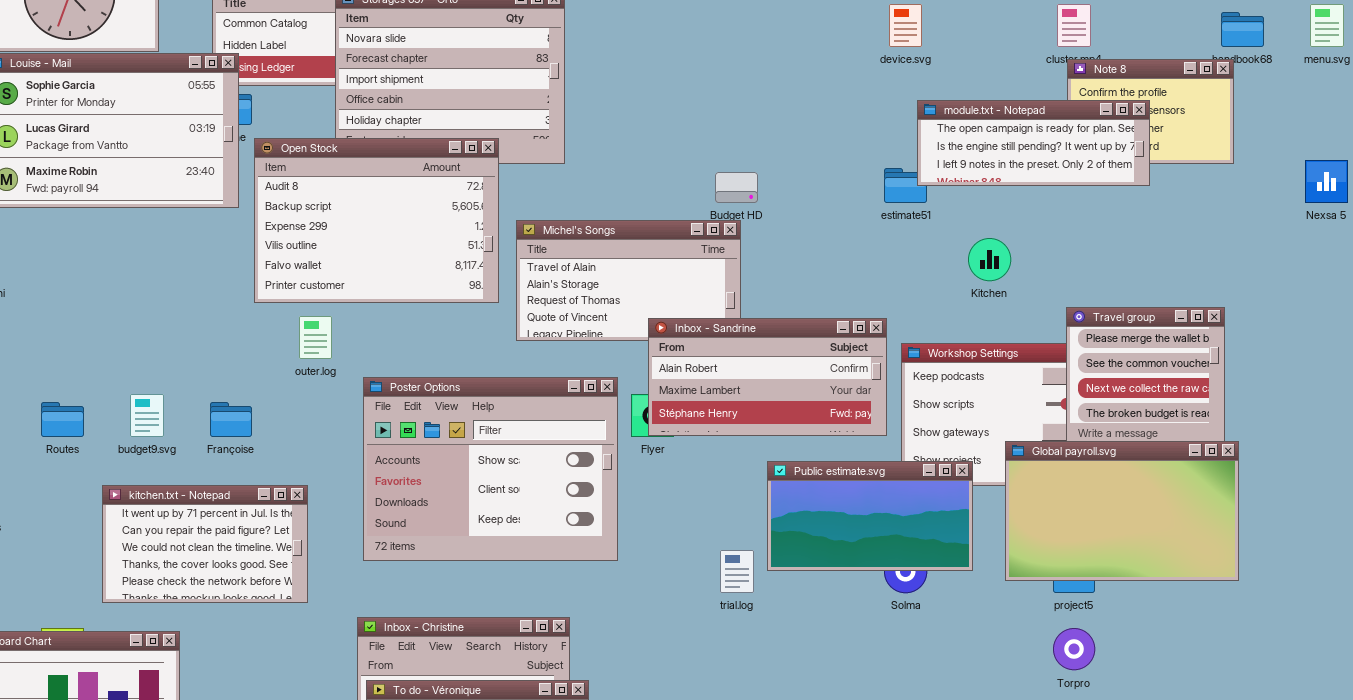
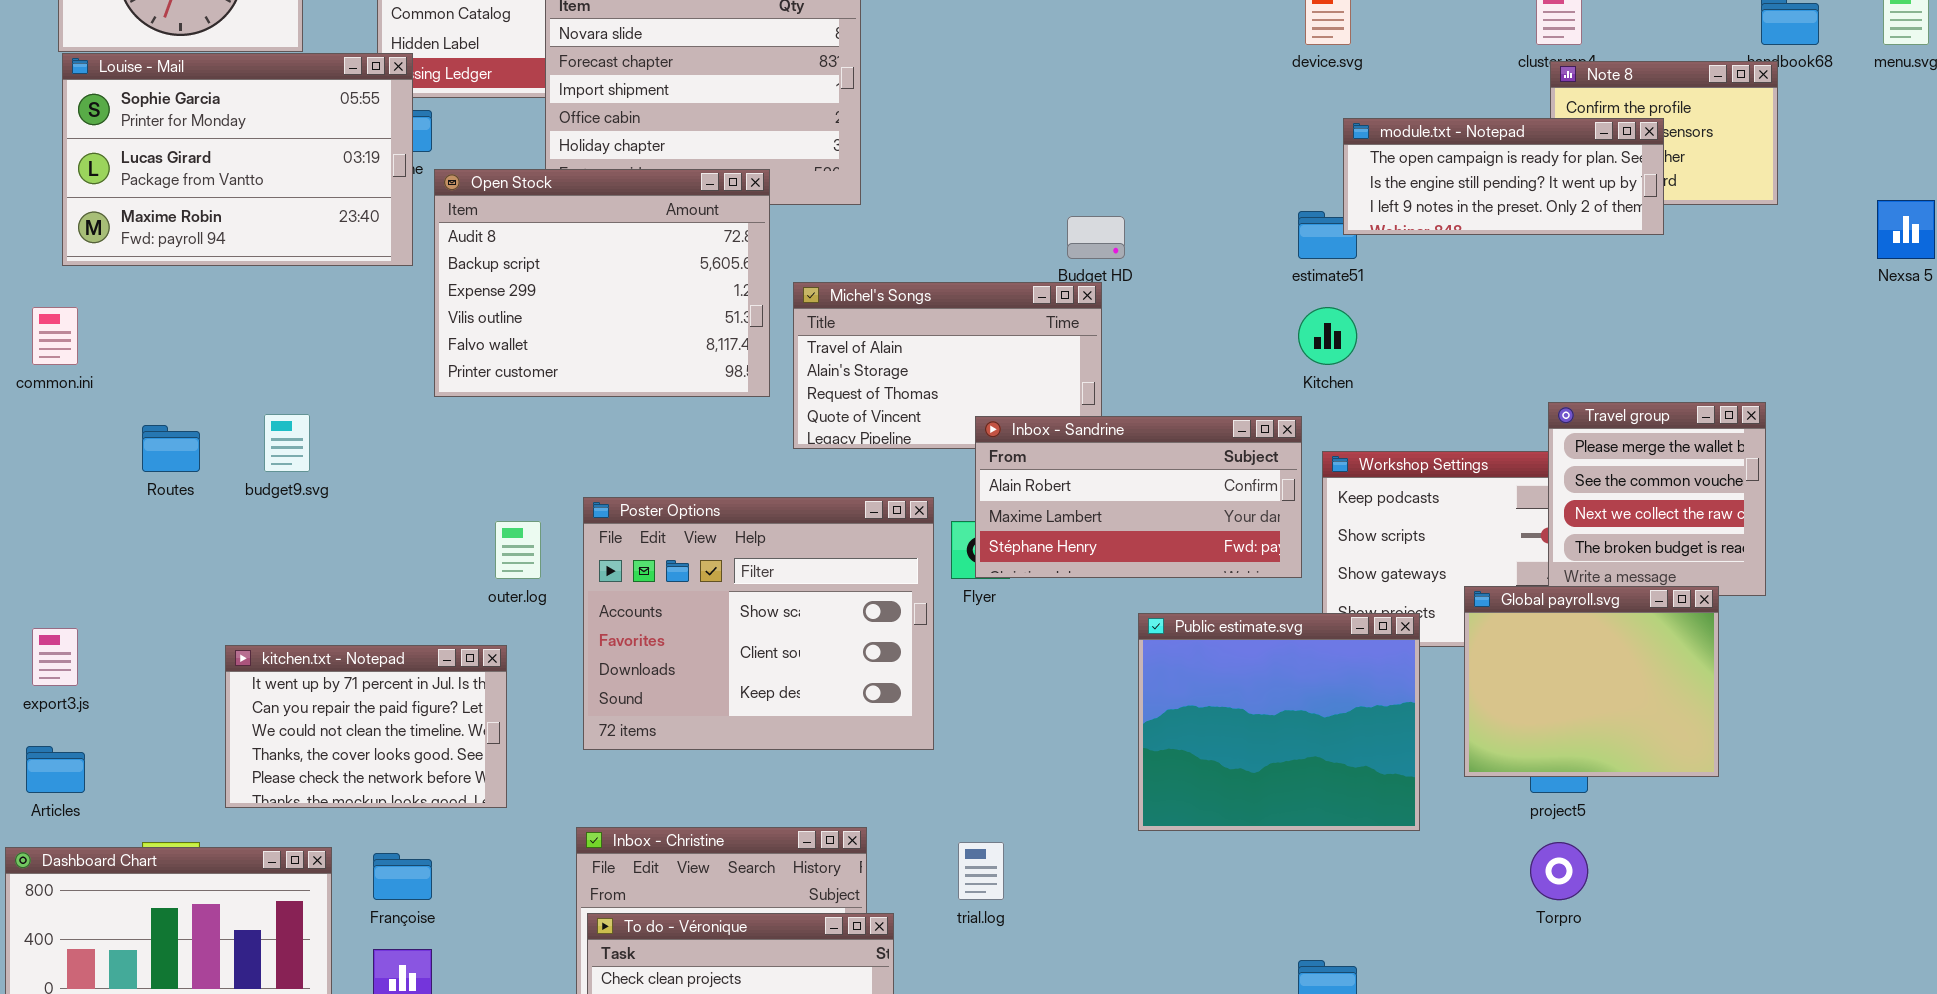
Kitchen: [968,238,1011,281] -> [1298,307,1357,365], moved
outer.log: [299,316,332,359] -> [495,521,541,579], moved
budget9.svg: [130,394,164,437] -> [264,414,310,472], moved
Routes: [41,402,84,437] -> [142,425,200,472], moved
Françoise: [210,402,252,437] -> [373,853,432,900], moved
Global payroll.svg: [1005,441,1239,581] -> [1464,586,1719,777], resized
Public estimate.svg: [767,461,973,571] -> [1138,613,1420,831], resized
trial.log: [720,550,754,593] -> [958,842,1004,900], moved

